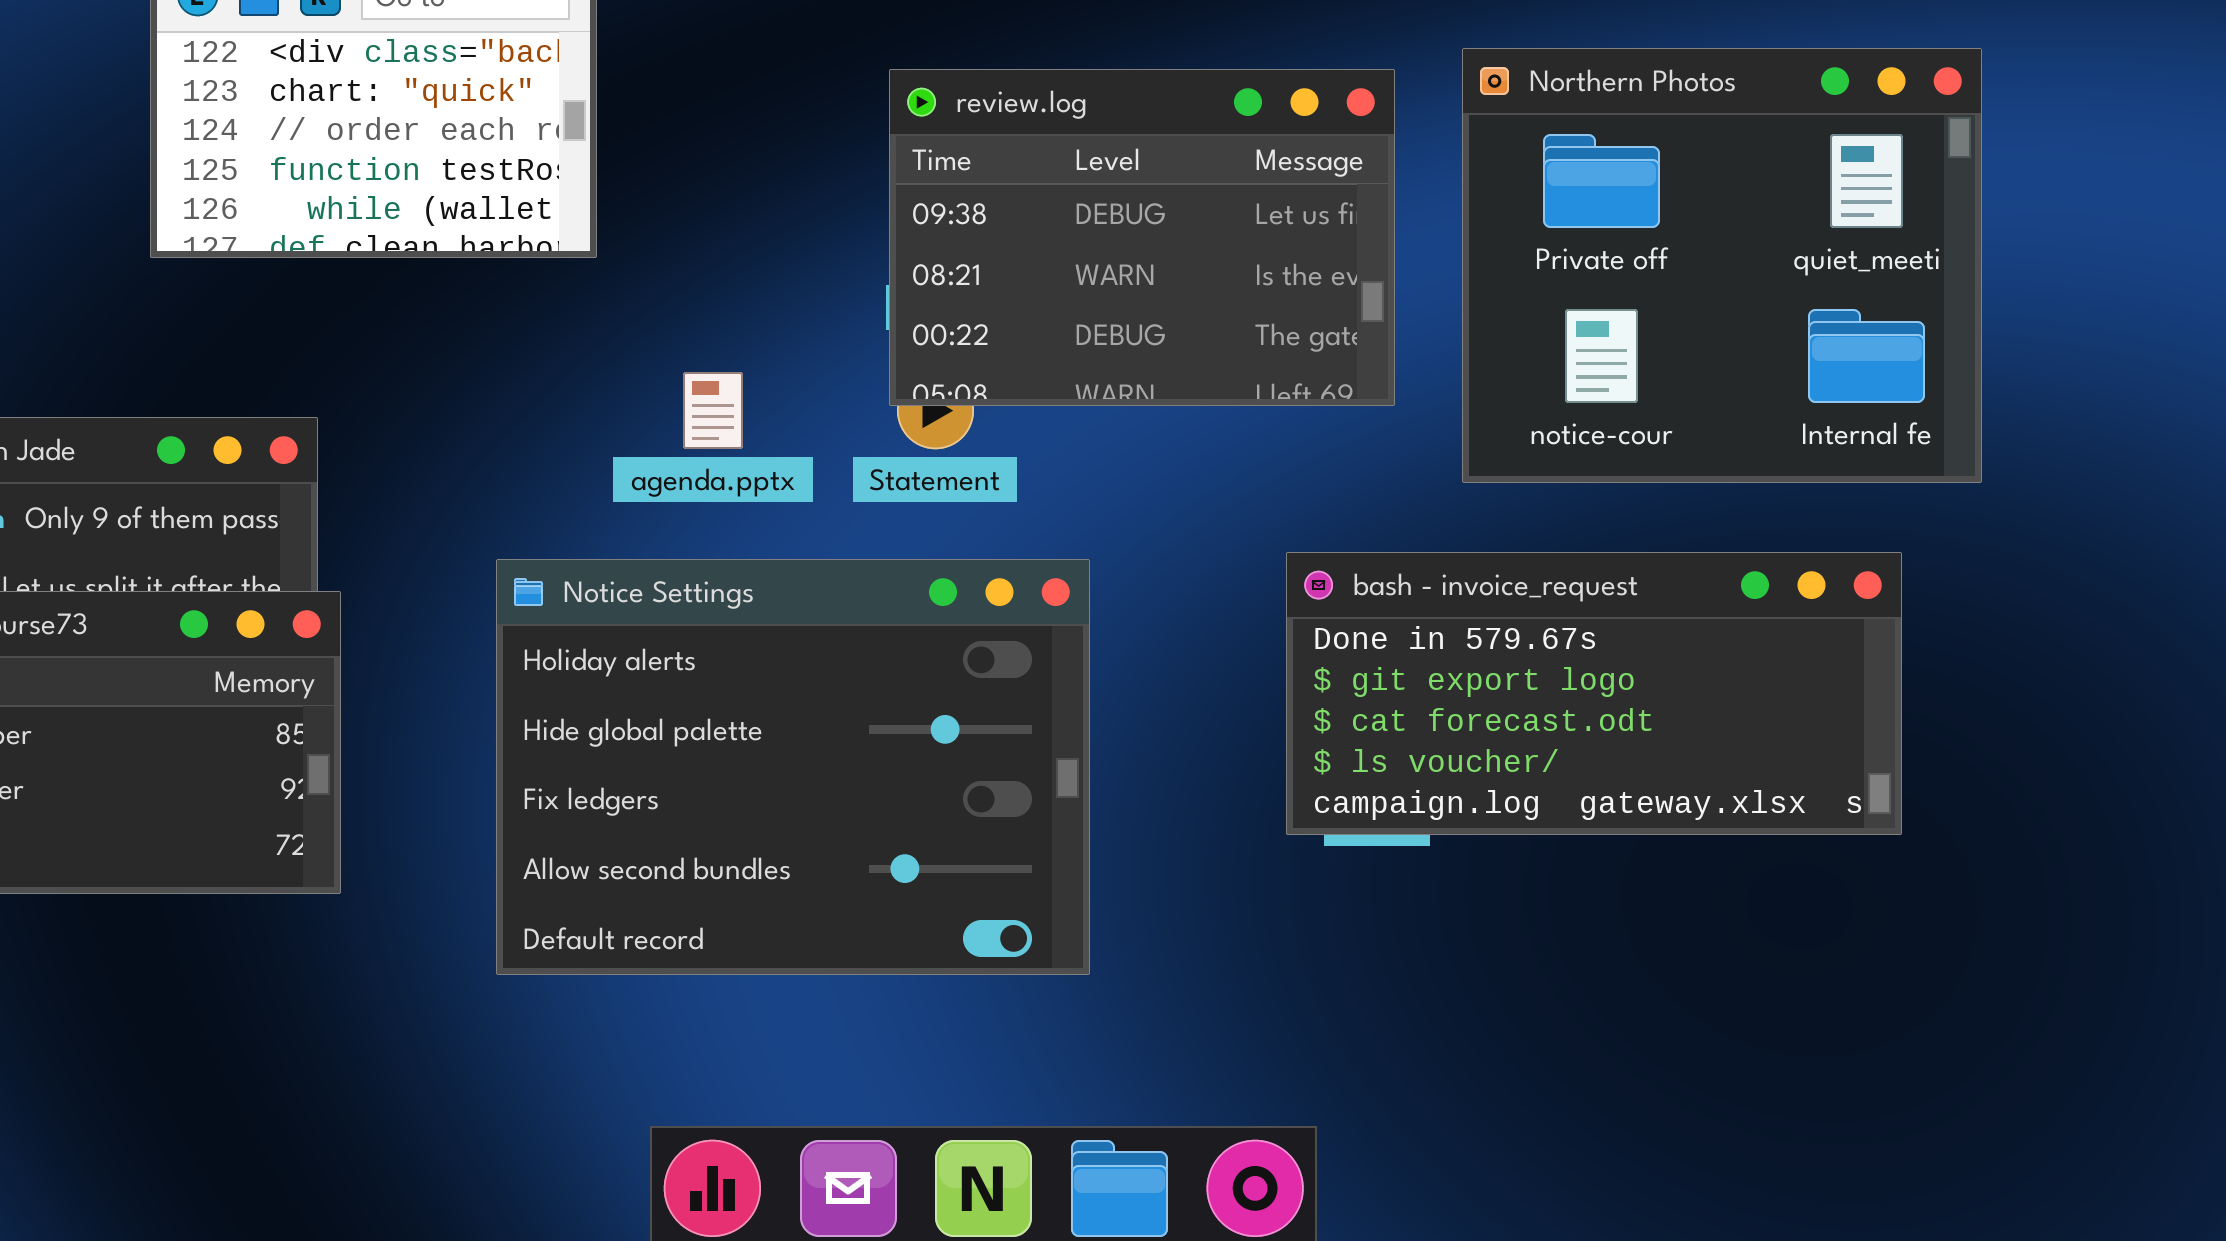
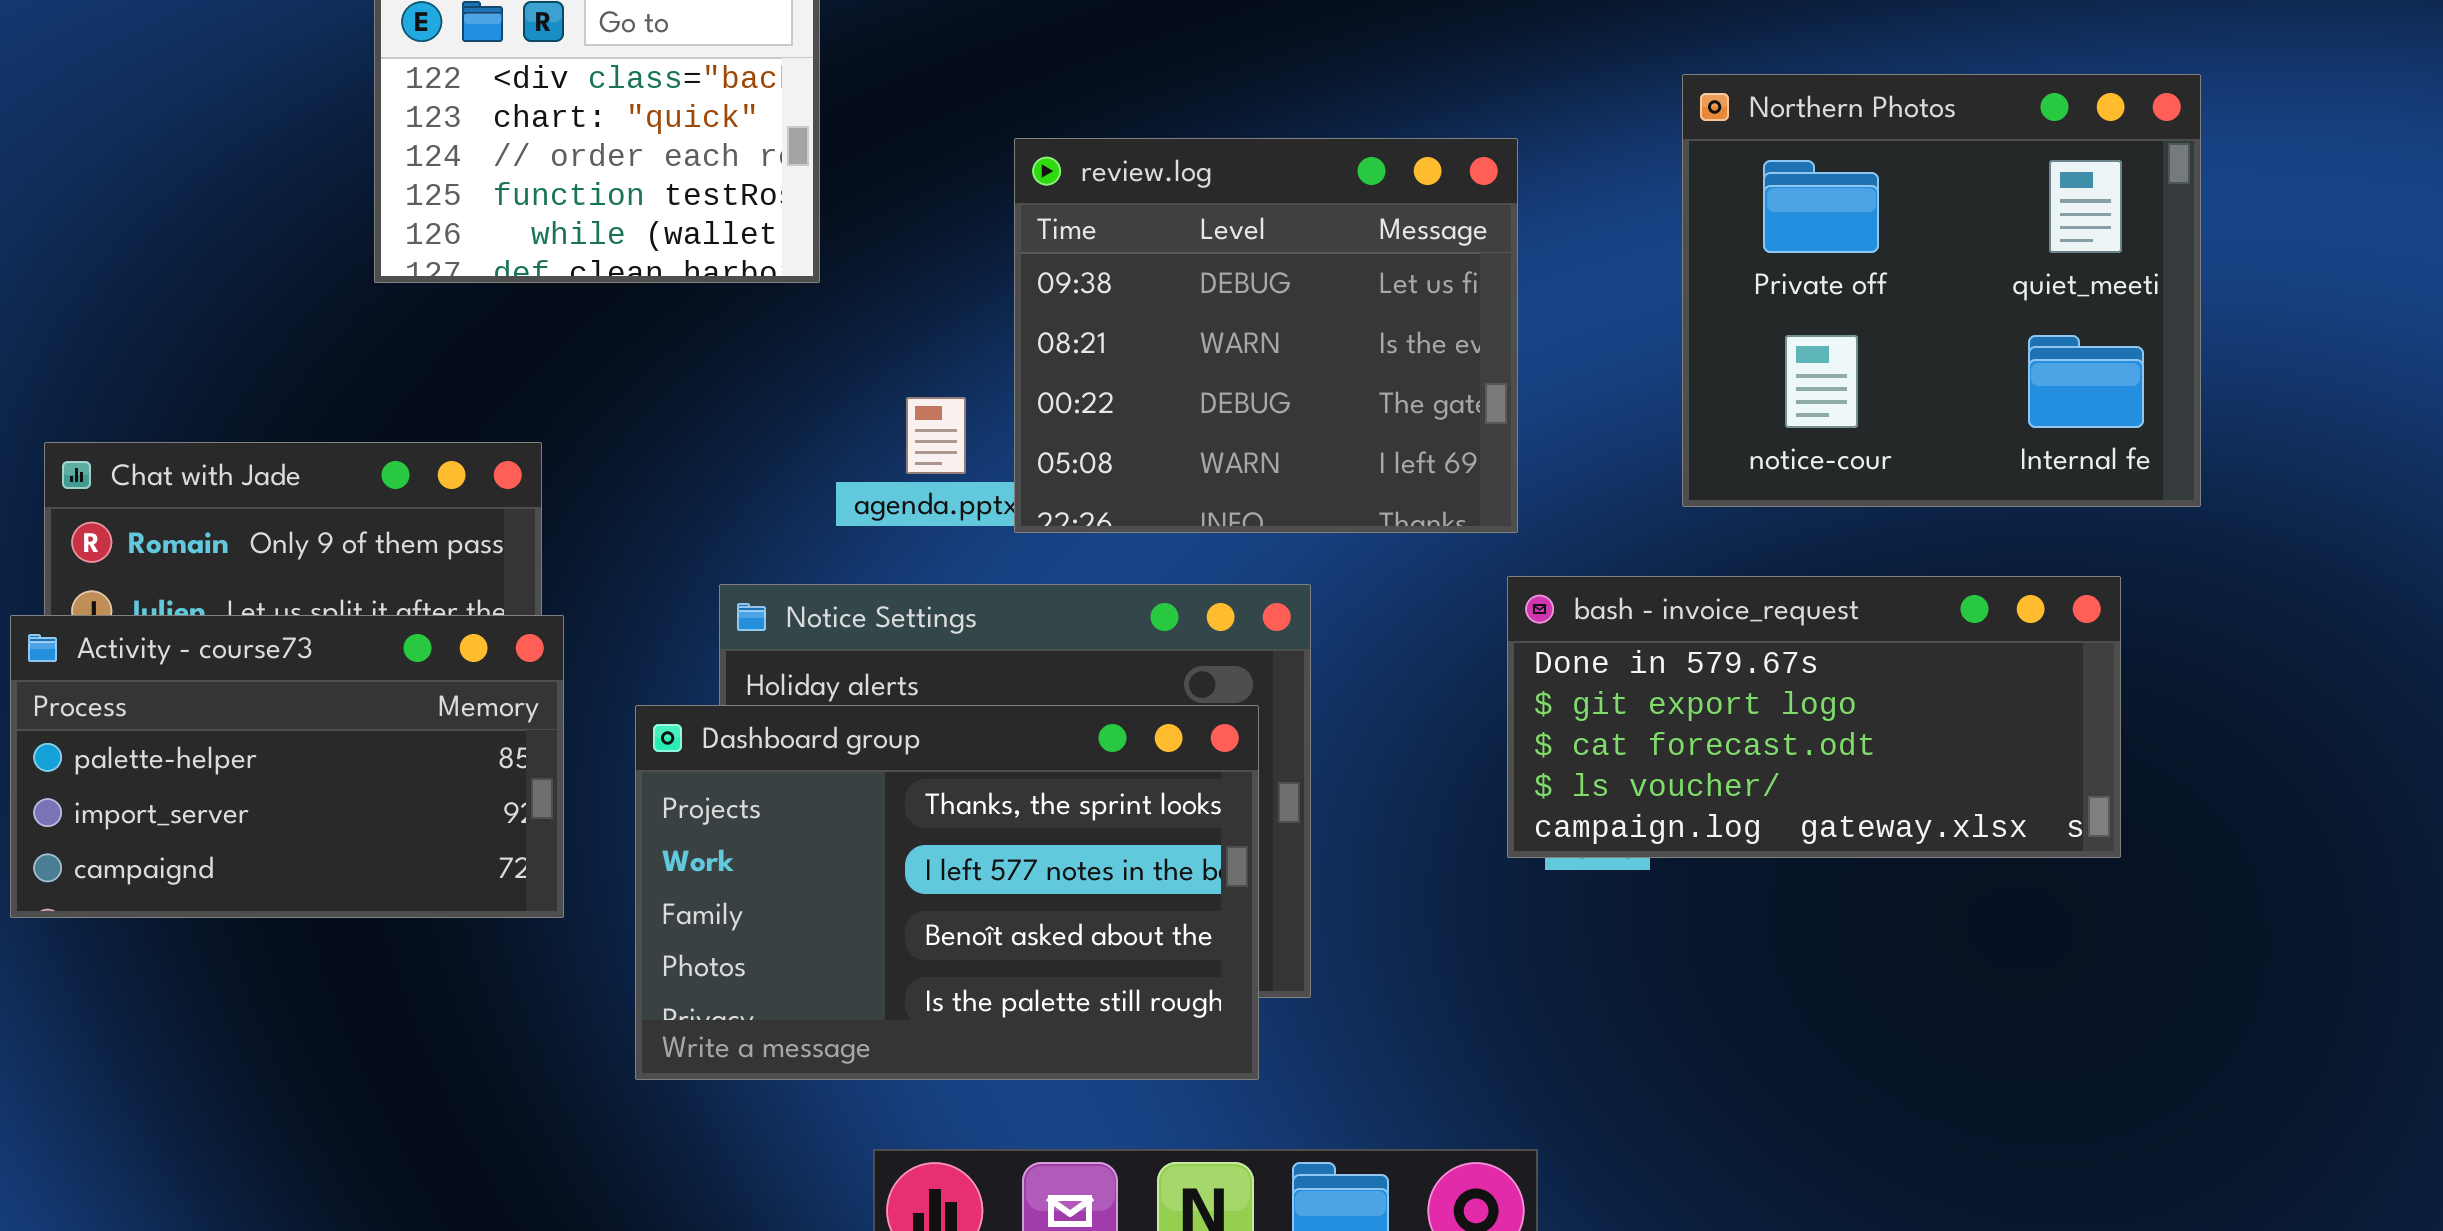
review.log: [889,69,1395,406] -> [1014,138,1518,533], moved, resized
Dashboard group: none -> [635,705,1259,1080], opened

